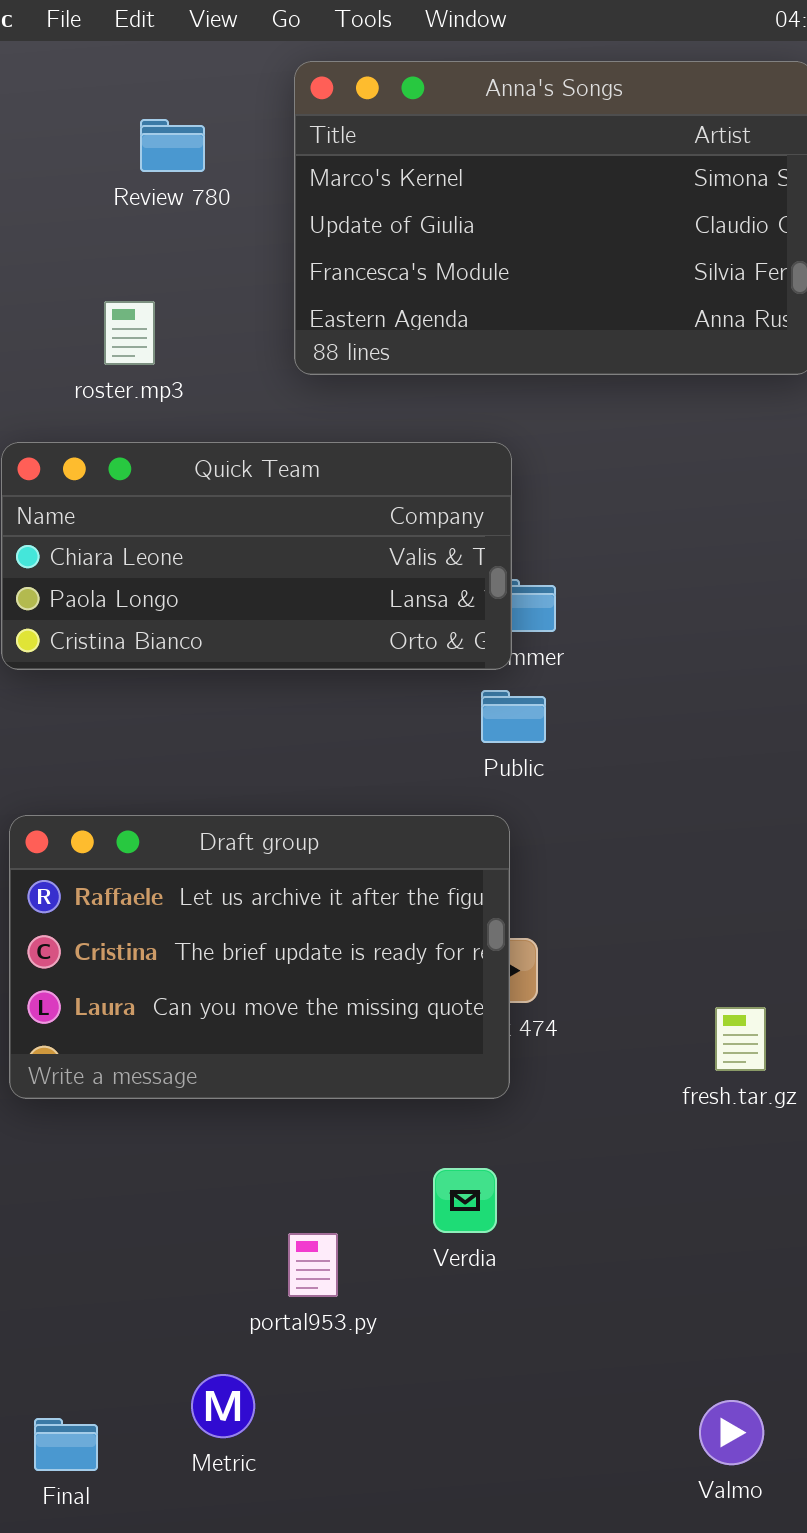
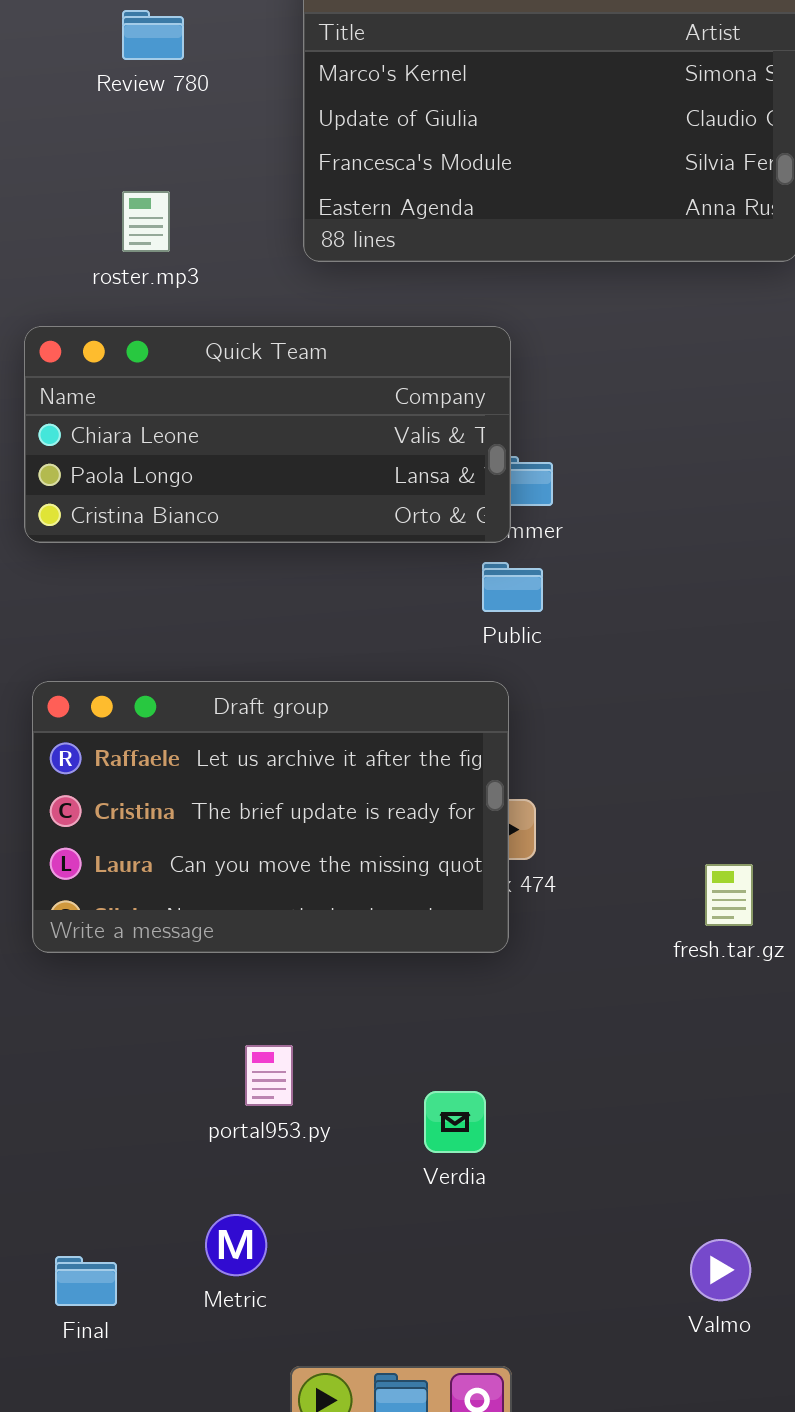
Review 780: [140,119,205,172] -> [122,10,184,60], moved
Verdia: [433,1168,497,1233] -> [424,1091,486,1153], moved
portal953.py: [288,1233,338,1297] -> [245,1045,293,1106], moved

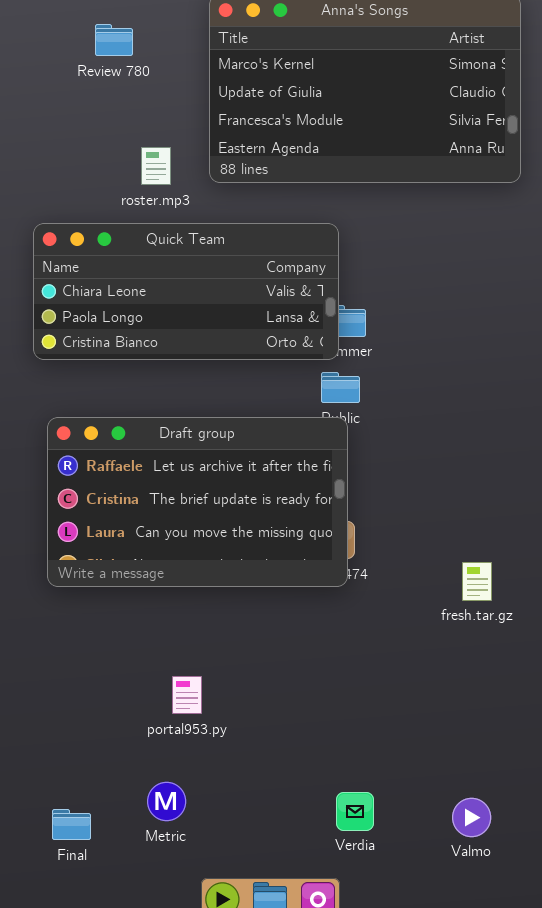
roster.mp3: [122,191,170,252] -> [141,147,171,185], moved
Draft group: [32,681,509,953] -> [47,417,348,587], moved
Verdia: [424,1091,486,1153] -> [336,792,374,831], moved

